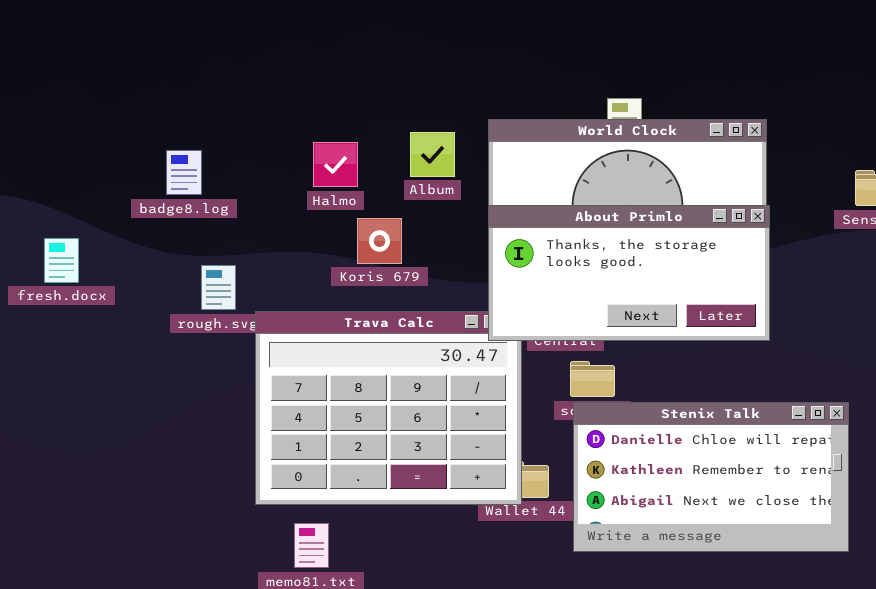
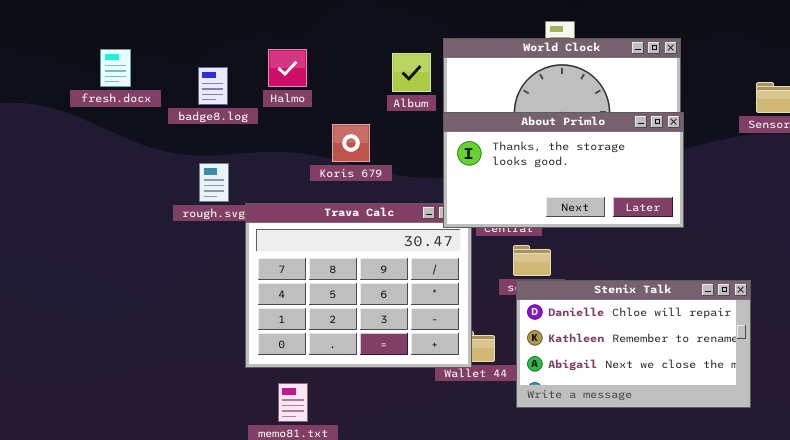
Album: [410,132,455,177] -> [392,53,431,92], moved
Halmo: [313,142,358,187] -> [268,49,307,87], moved
badge8.log: [166,150,202,195] -> [198,67,228,105], moved
fresh.docx: [44,238,79,283] -> [100,49,131,87], moved

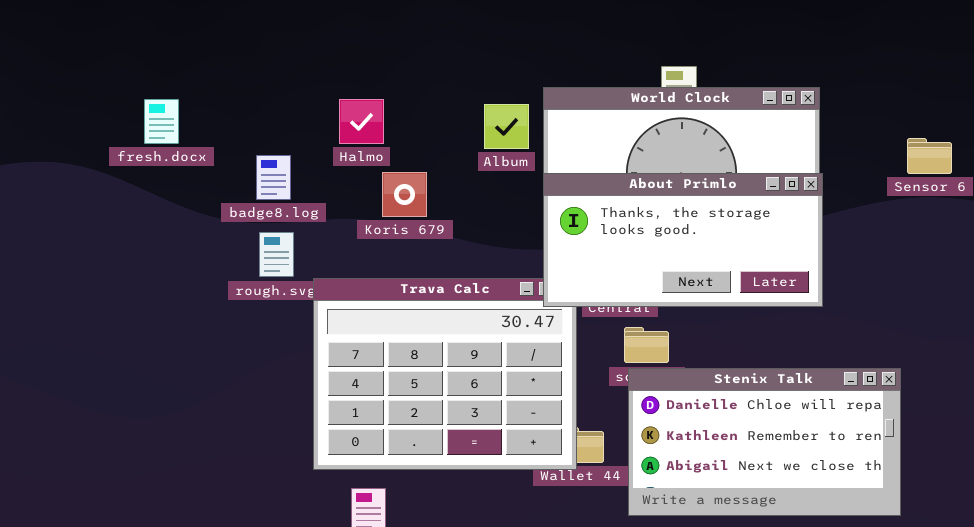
badge8.log: [198,67,228,105] -> [256,155,291,200], moved
Koris 679: [332,124,370,162] -> [382,172,427,217], moved

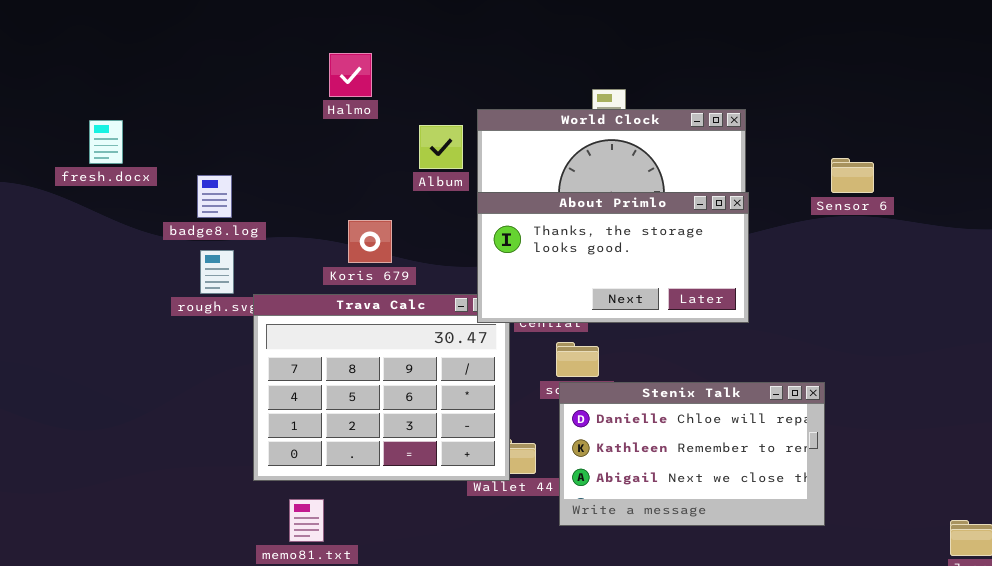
Halmo: [339,99,384,144] -> [329,53,372,97], moved
Koris 679: [382,172,427,217] -> [348,220,392,263], moved

